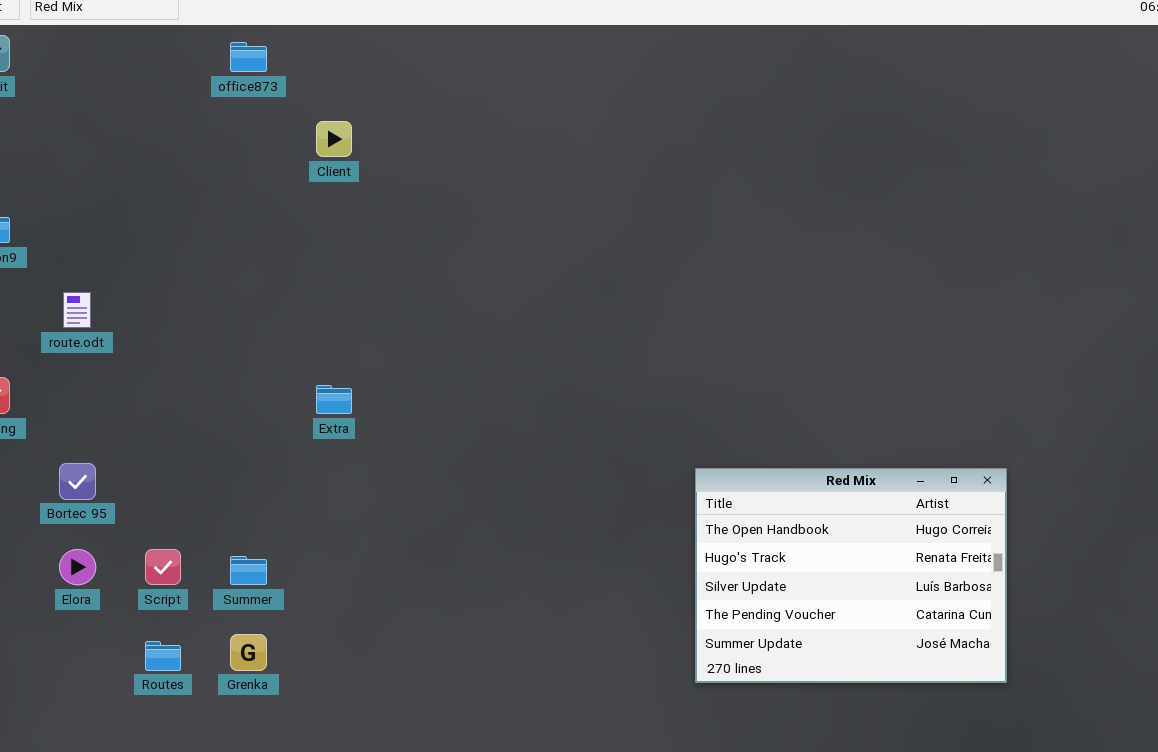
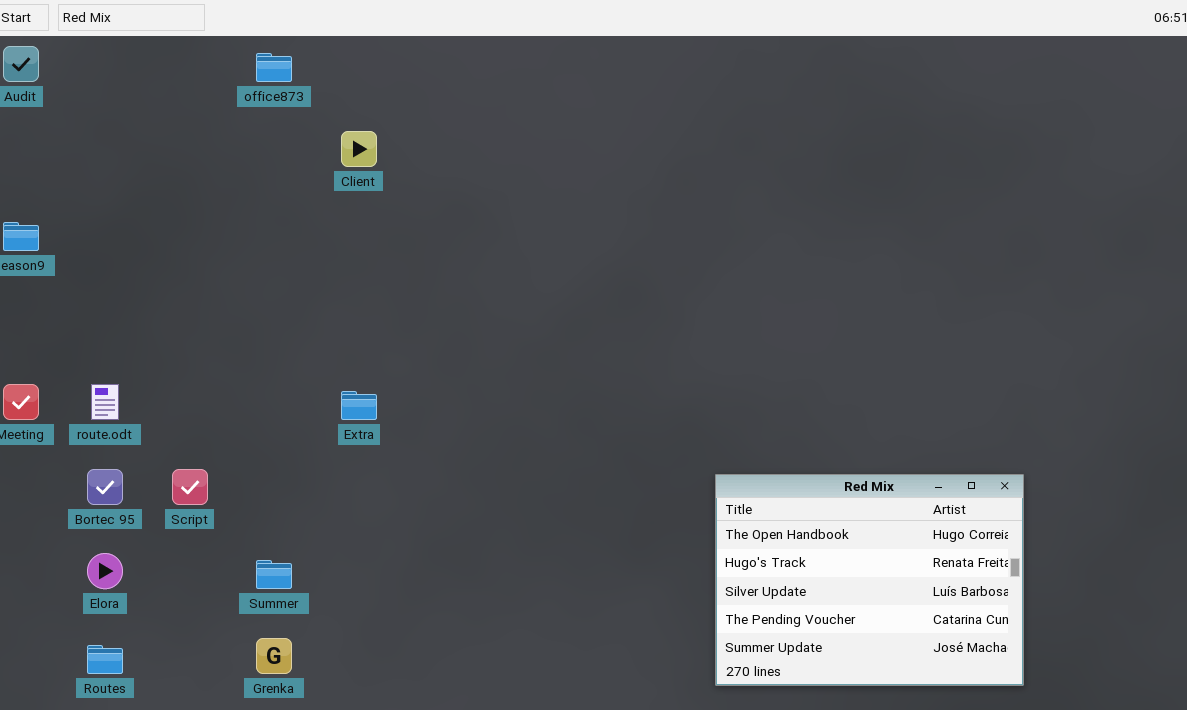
route.odt: [63,292,91,328] -> [91,384,119,420], moved
Script: [145,549,181,585] -> [172,469,208,505], moved
Routes: [145,641,181,671] -> [87,645,123,674], moved

